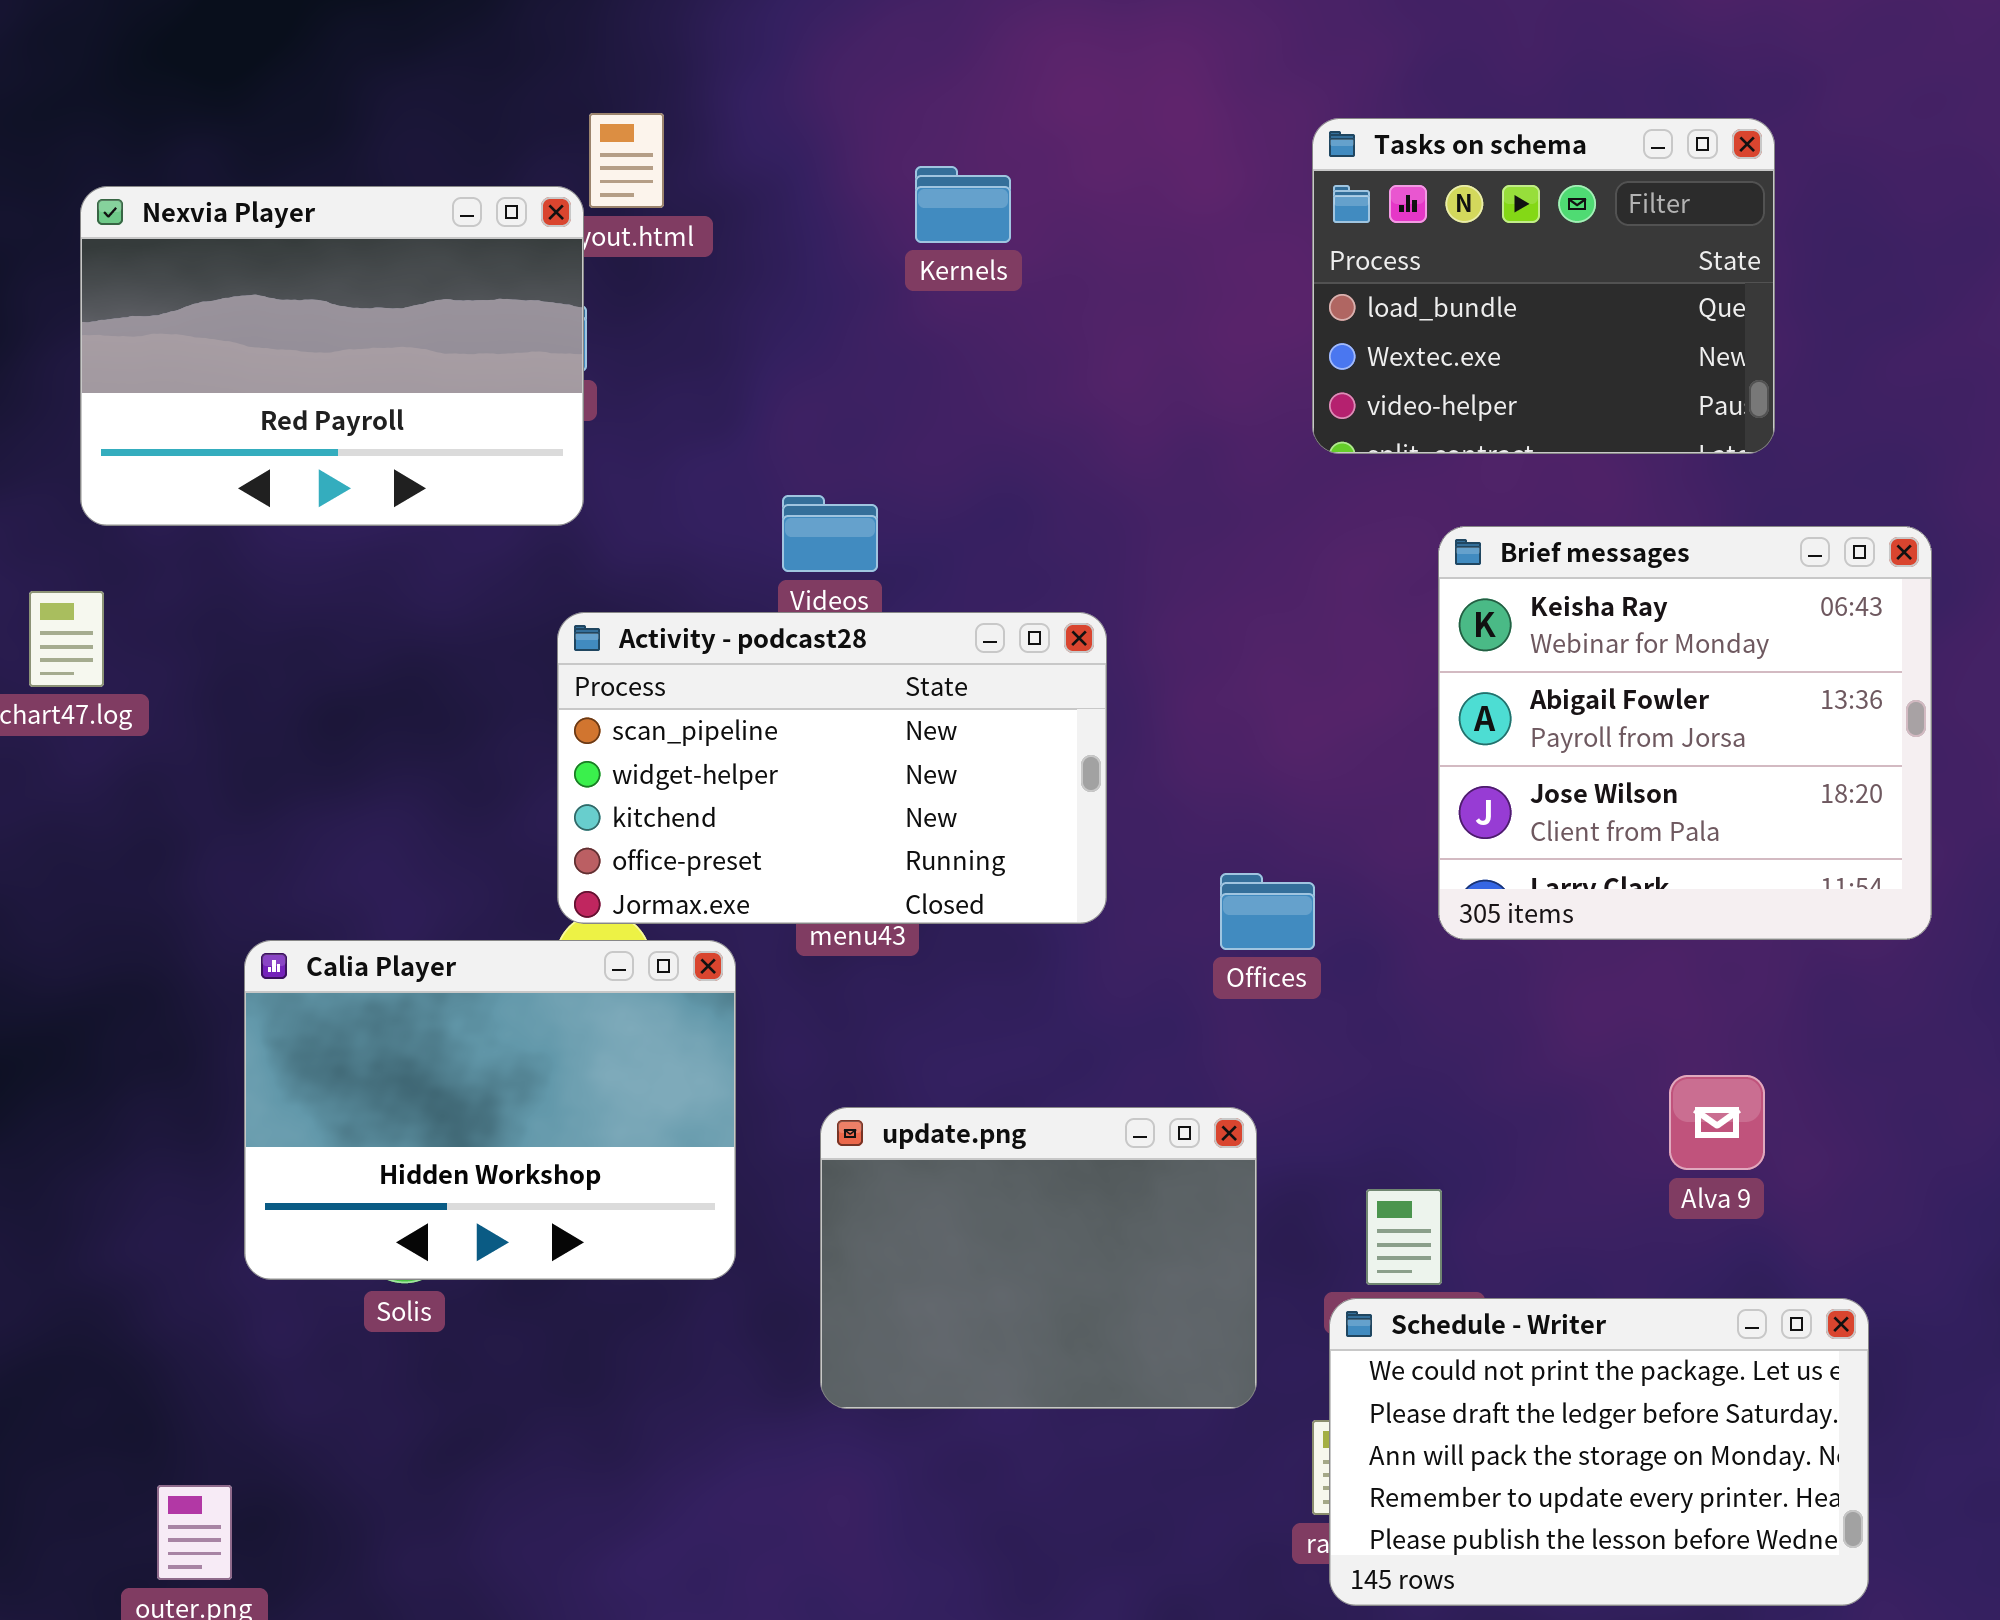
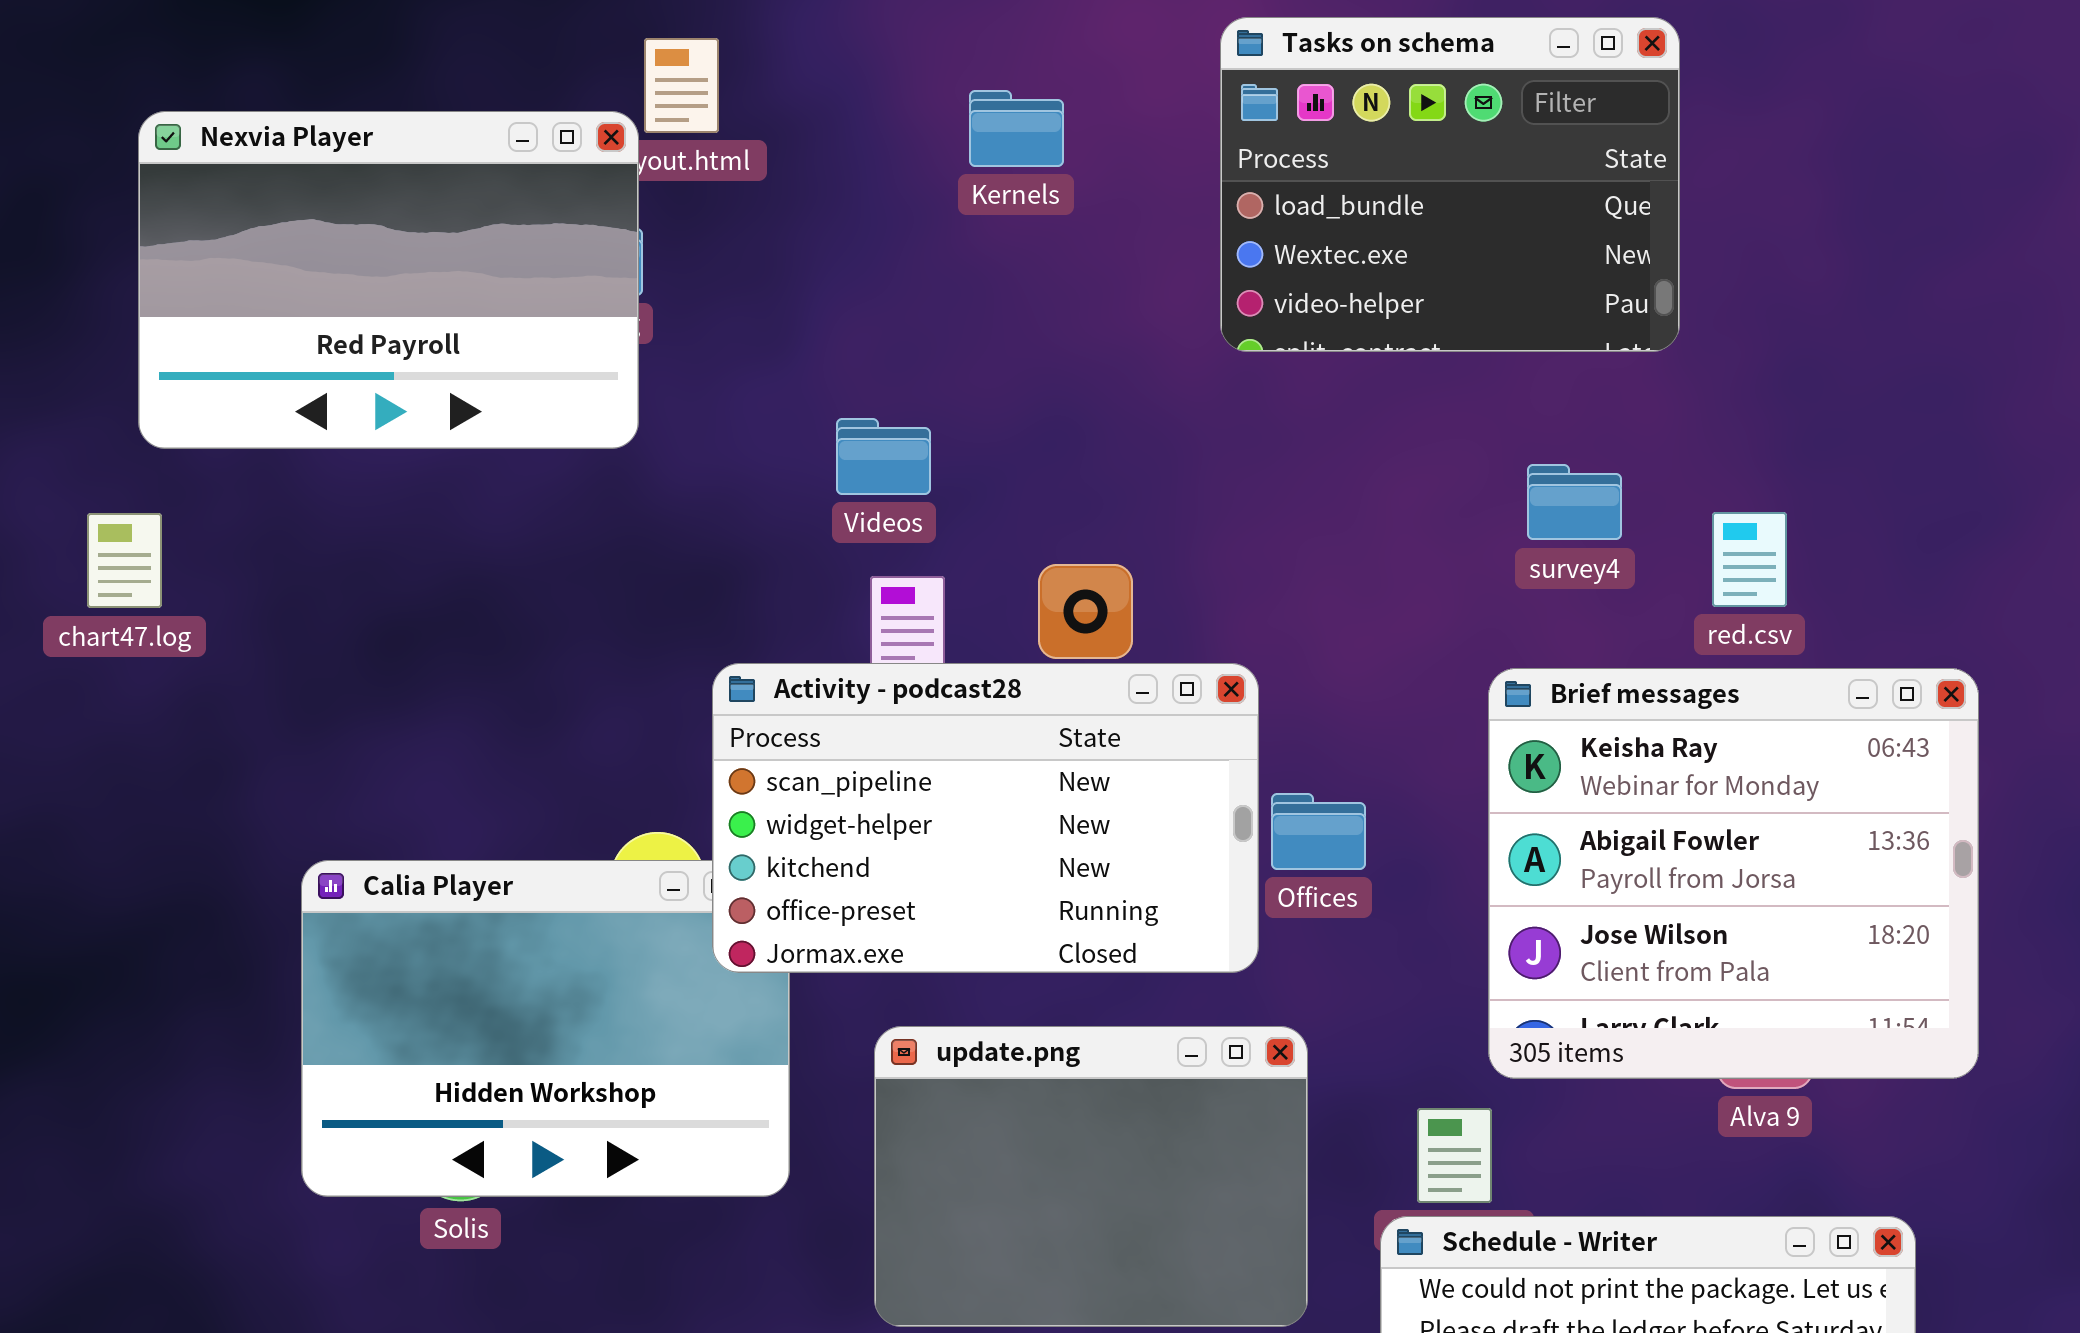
Tasks on schema: [1312,118,1775,454] -> [1220,17,1680,352], moved
Brief messages: [1438,526,1932,940] -> [1488,668,1979,1079], moved
Activity - podcast28: [557,612,1107,924] -> [712,663,1259,973], moved

